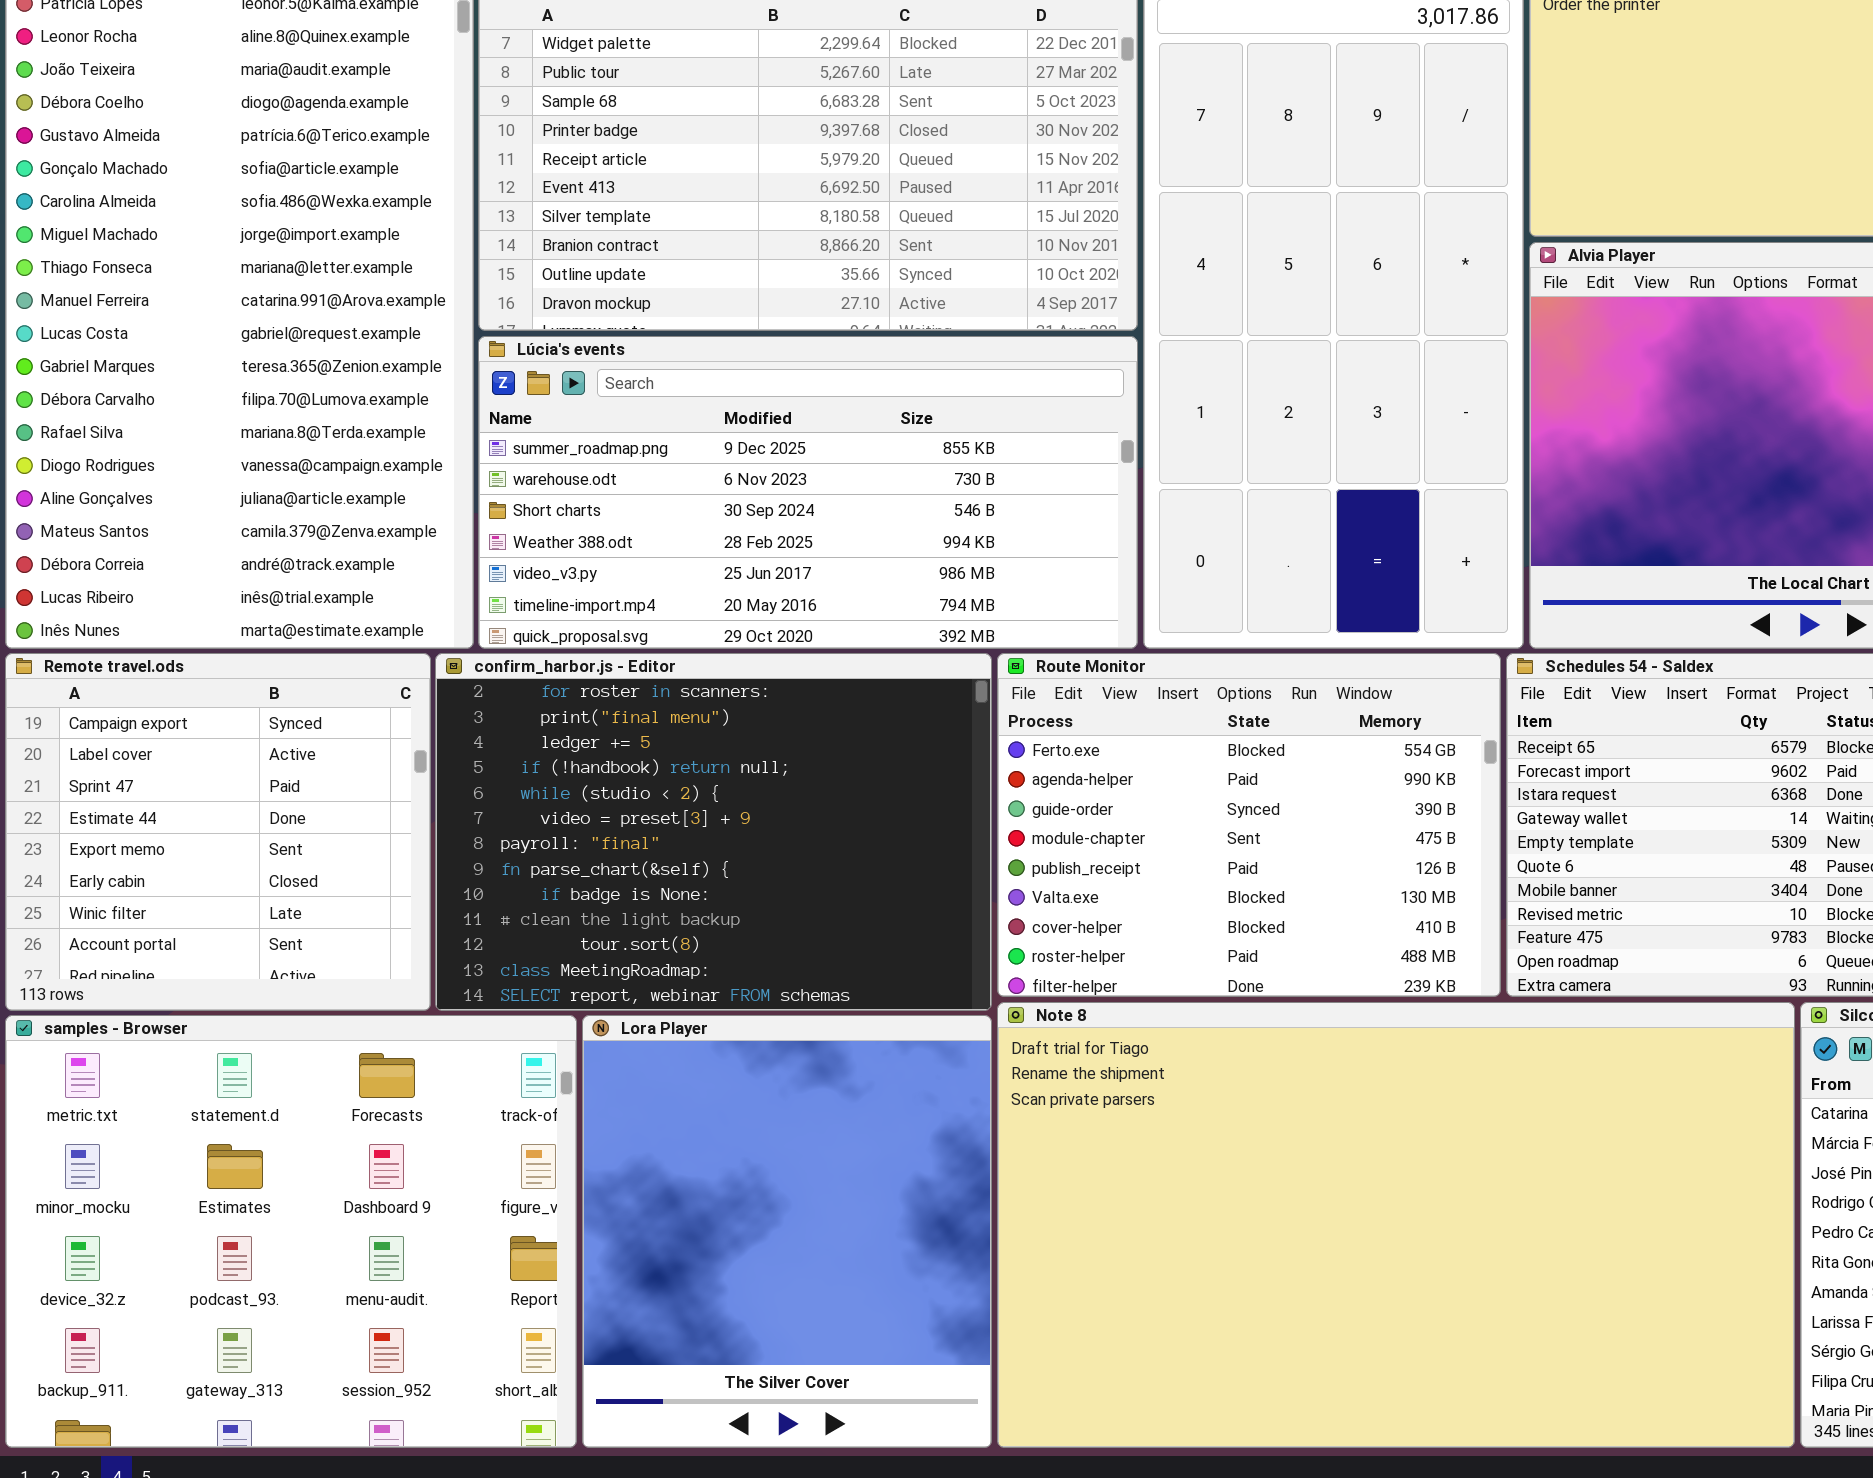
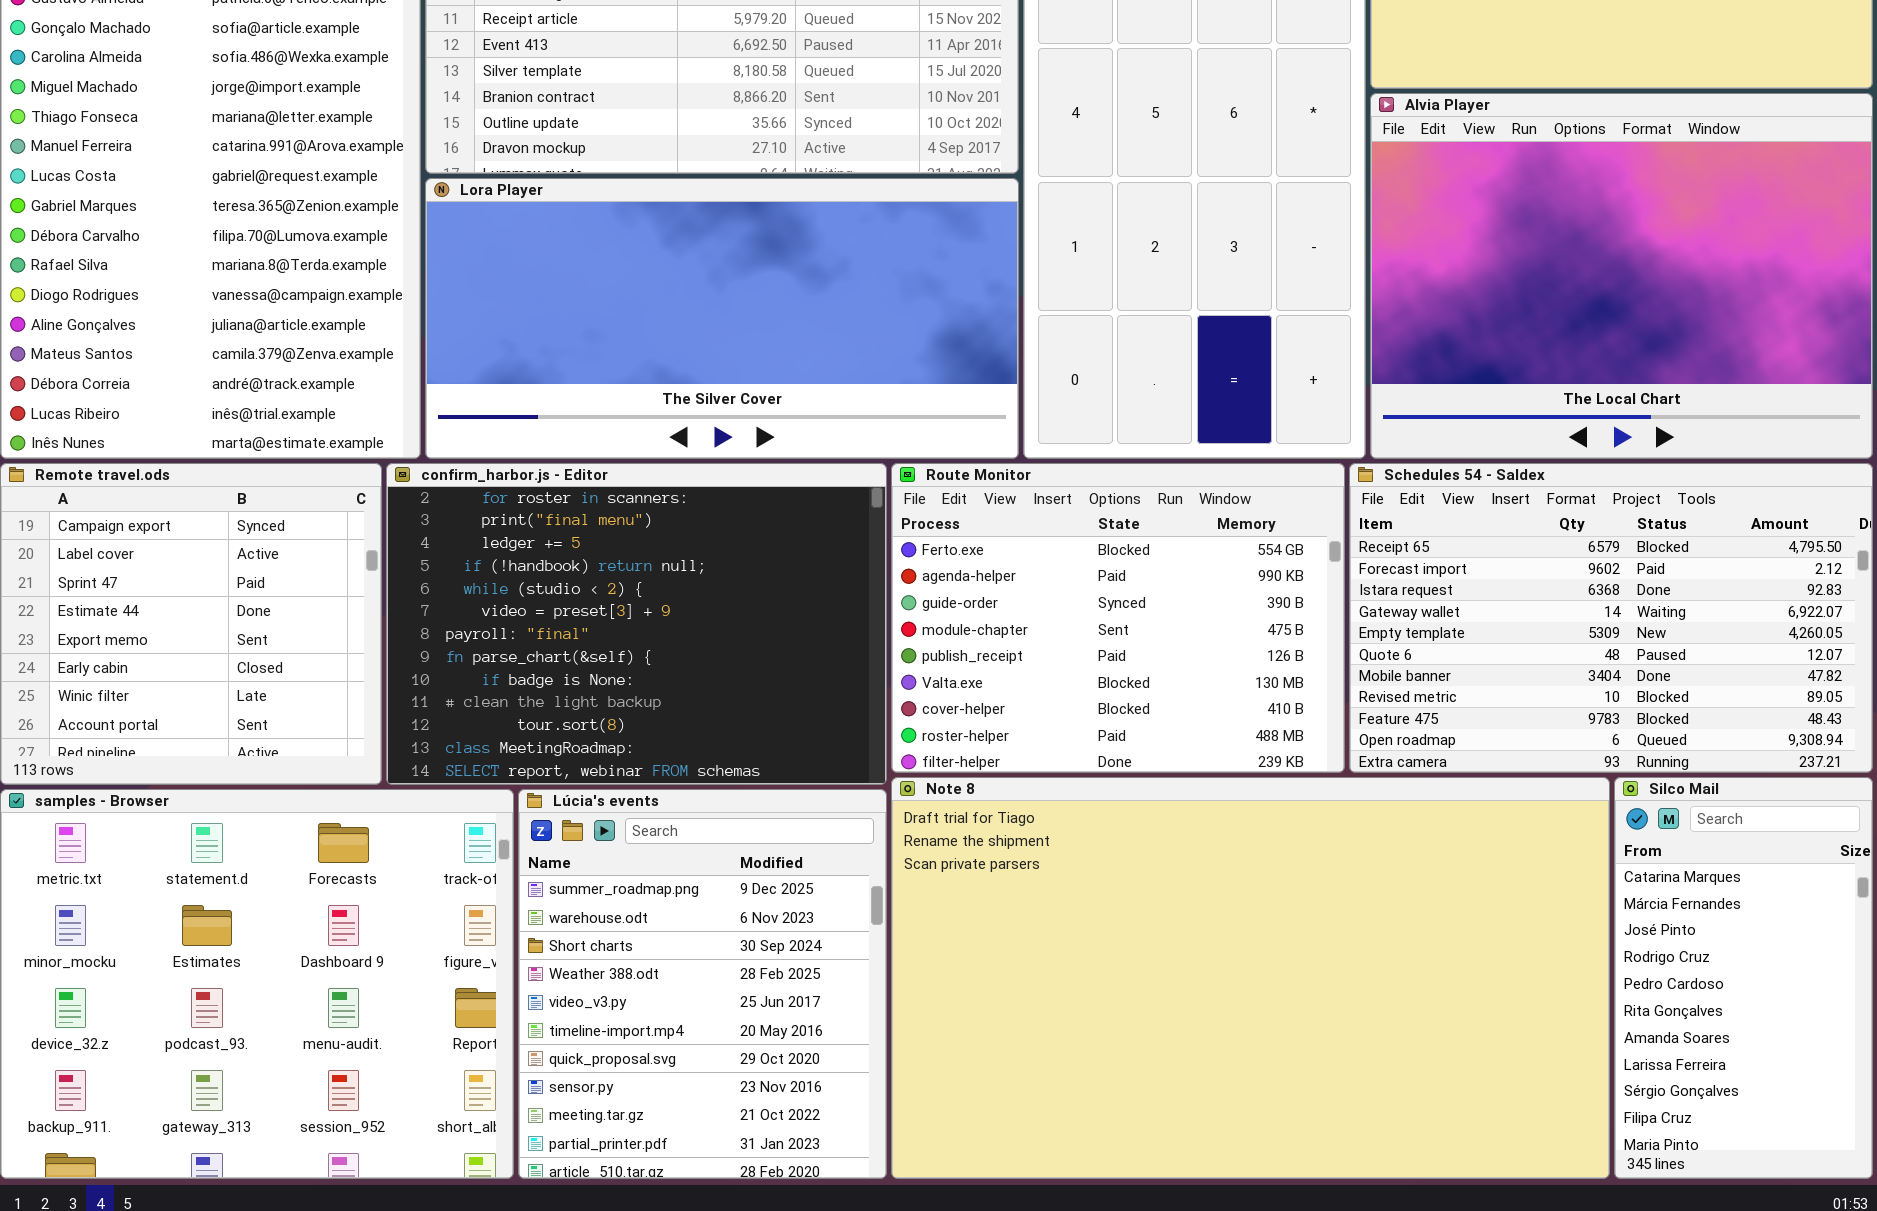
Lúcia's events: [478,336,1138,649] -> [518,789,887,1179], moved, resized
Lora Player: [582,1015,992,1448] -> [425,178,1019,459], moved, resized

